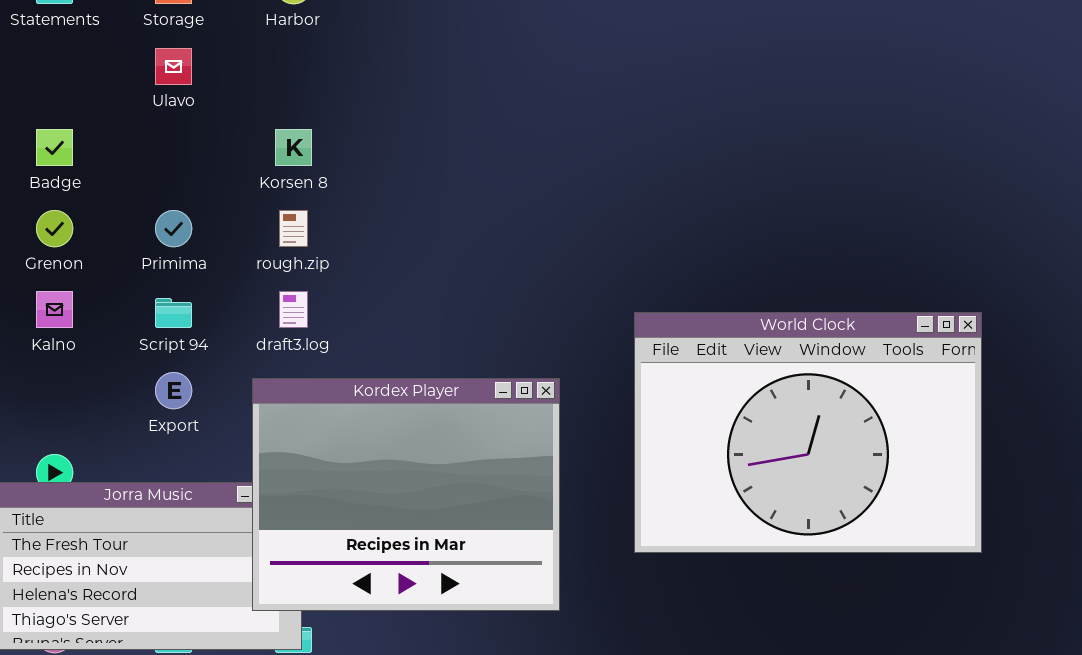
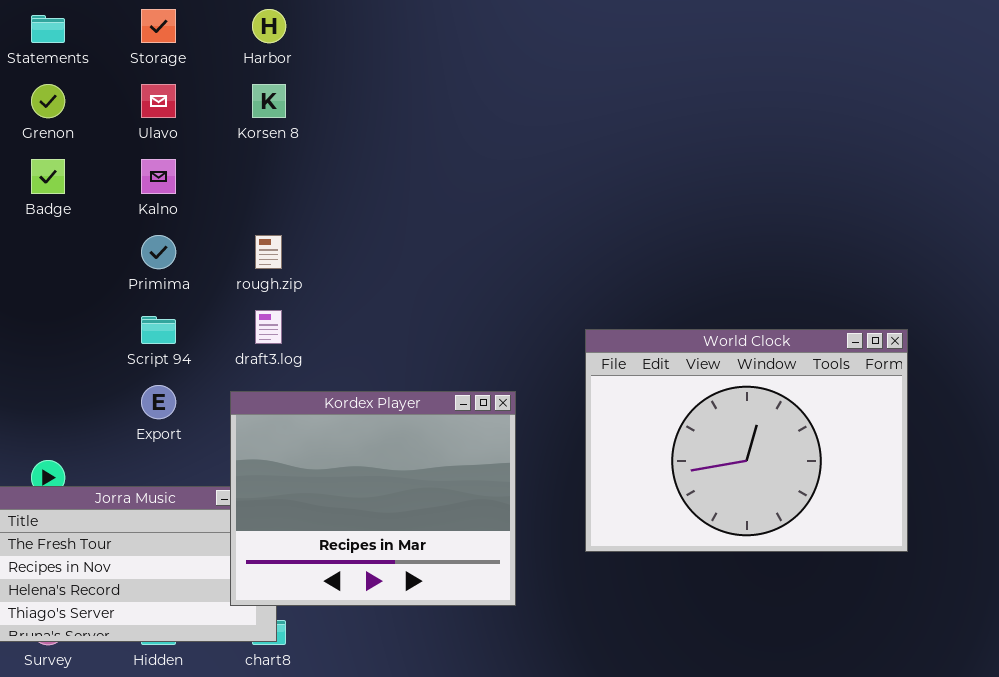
Korsen 8: [275,129,312,166] -> [252,84,286,118], moved
Grenon: [36,210,73,247] -> [31,84,65,118], moved
Kalno: [36,291,73,328] -> [141,159,176,194], moved

